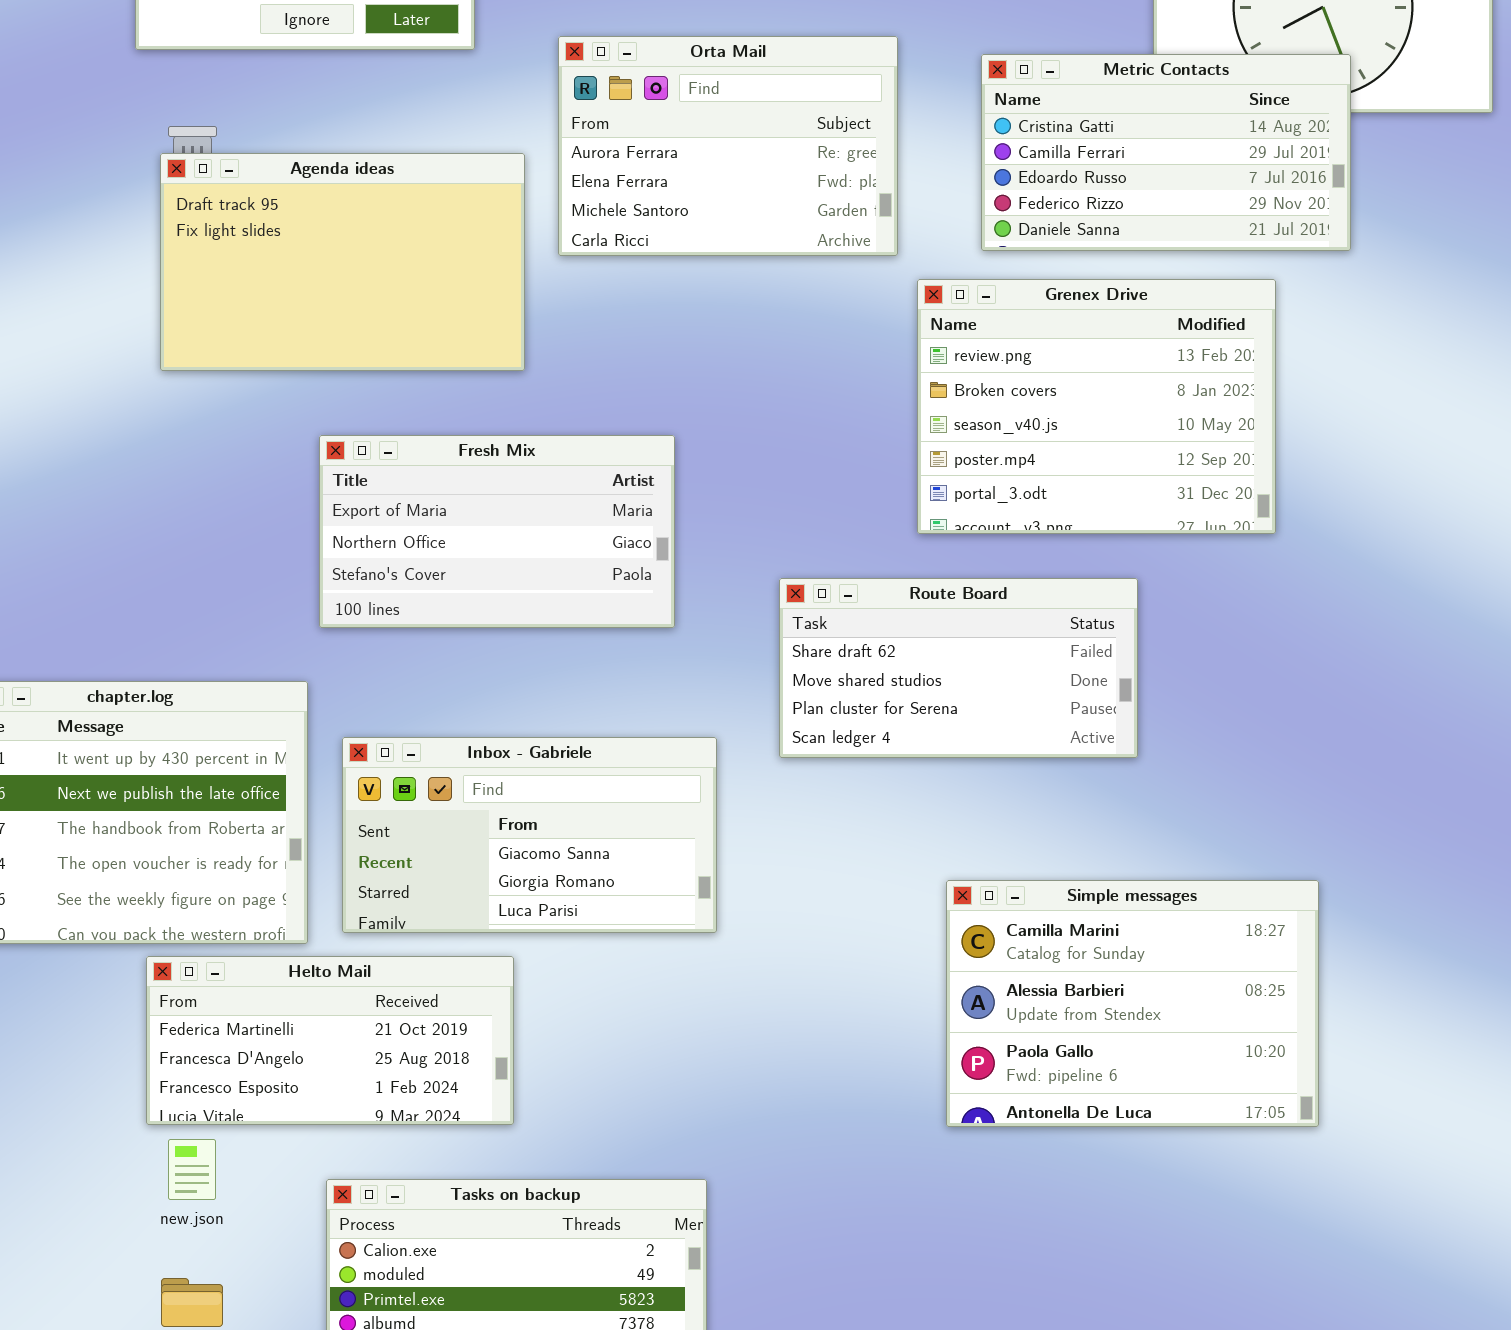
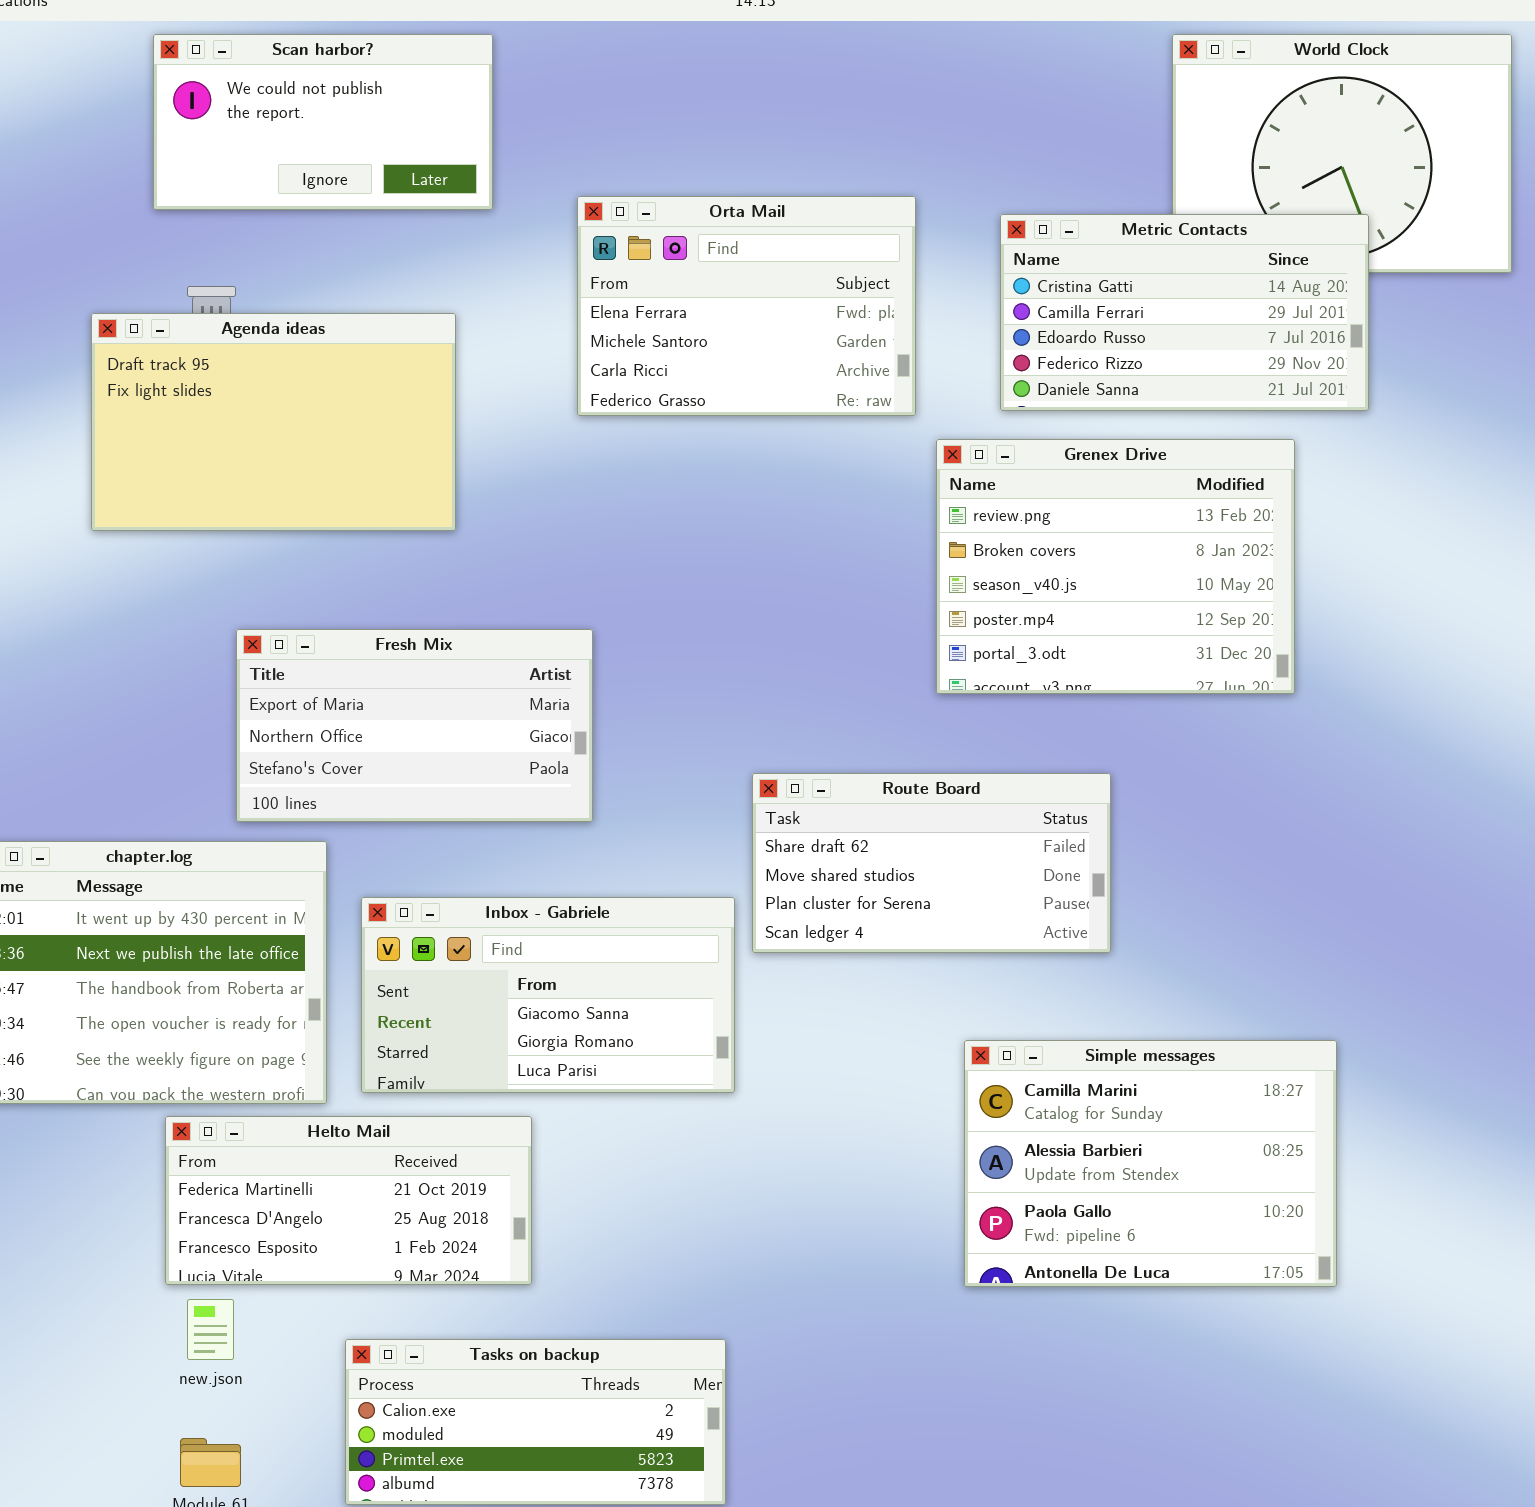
Orta Mail: [558,36,898,256] -> [577,196,916,416], scrolled down 1 row
Agenda ideas: [160,153,525,371] -> [91,313,456,531], moved
Fresh Mix: [319,435,675,628] -> [236,629,593,822], moved
Route Board: [779,578,1138,758] -> [752,773,1111,953], moved

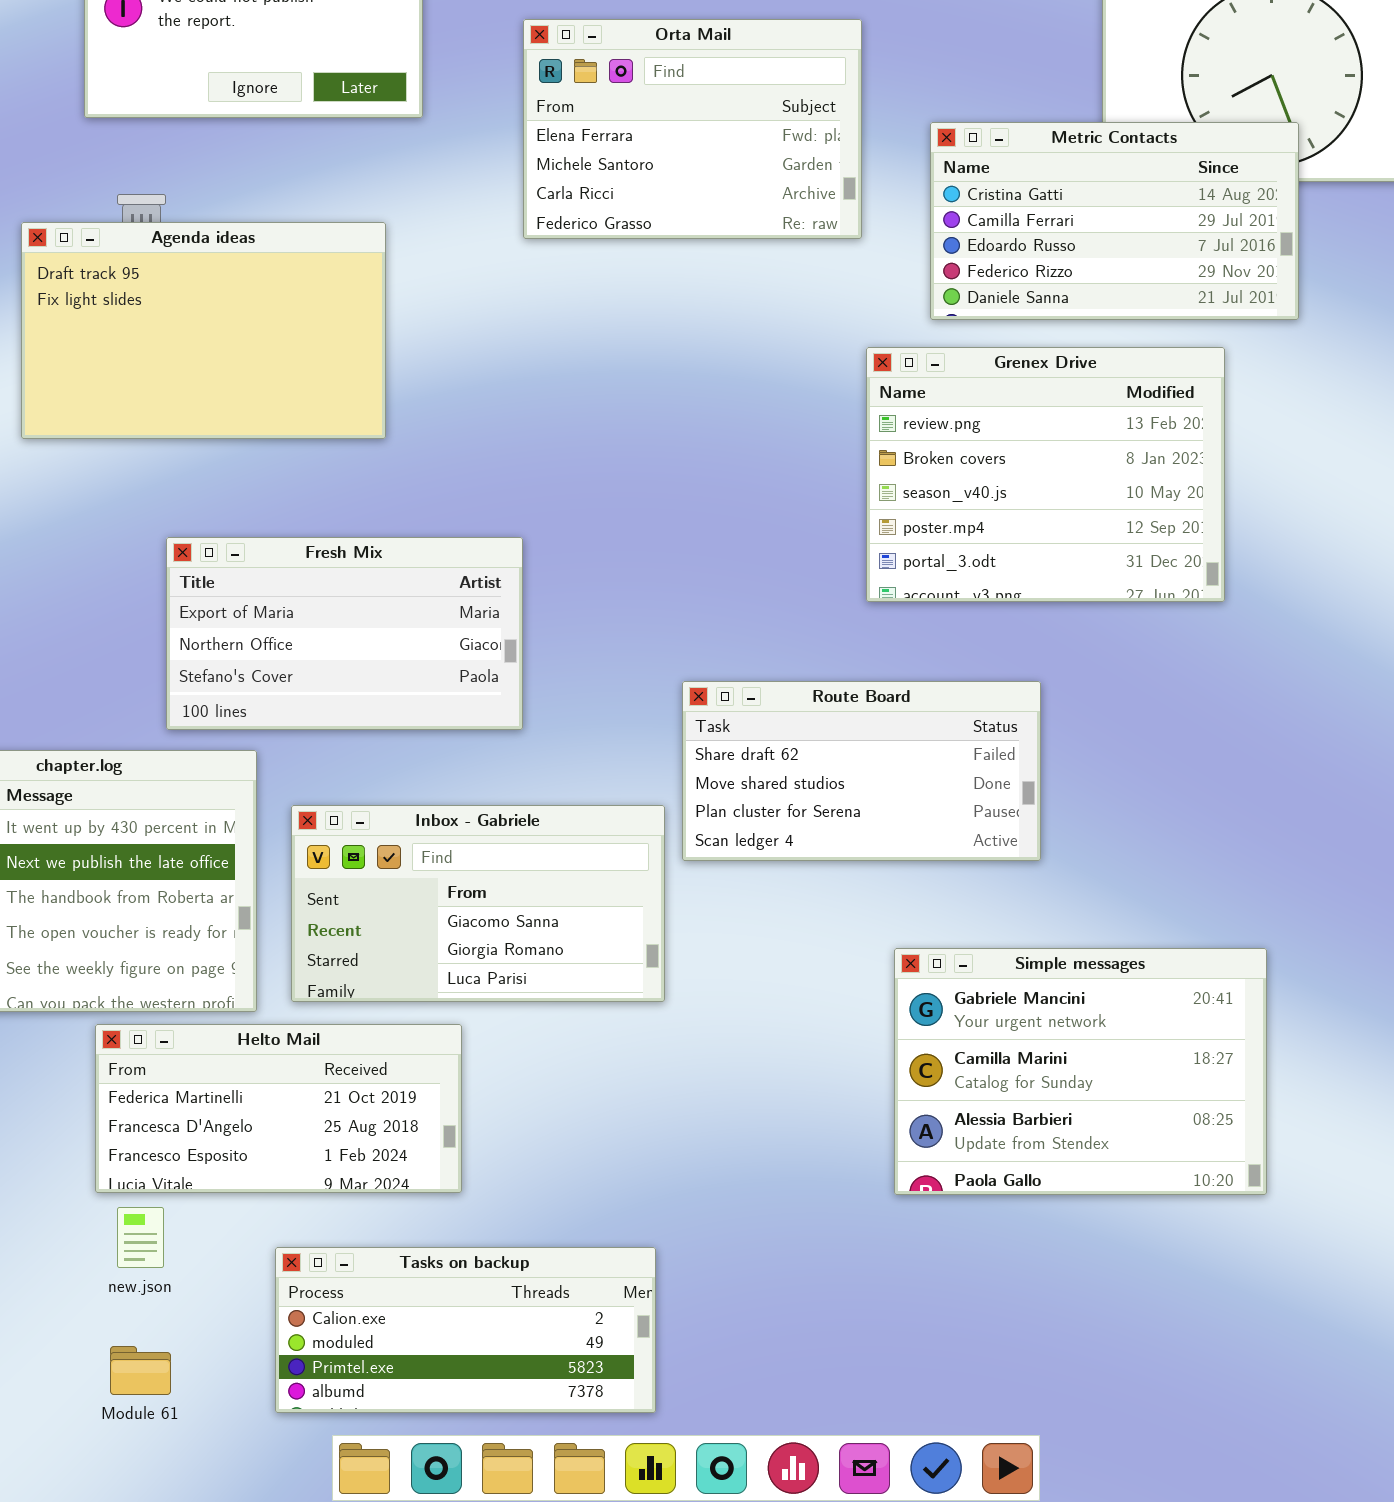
Orta Mail: [577,196,916,416] -> [523,19,862,239], moved
Simple messages: [964,1040,1337,1287] -> [894,948,1267,1195], scrolled up 1 row

